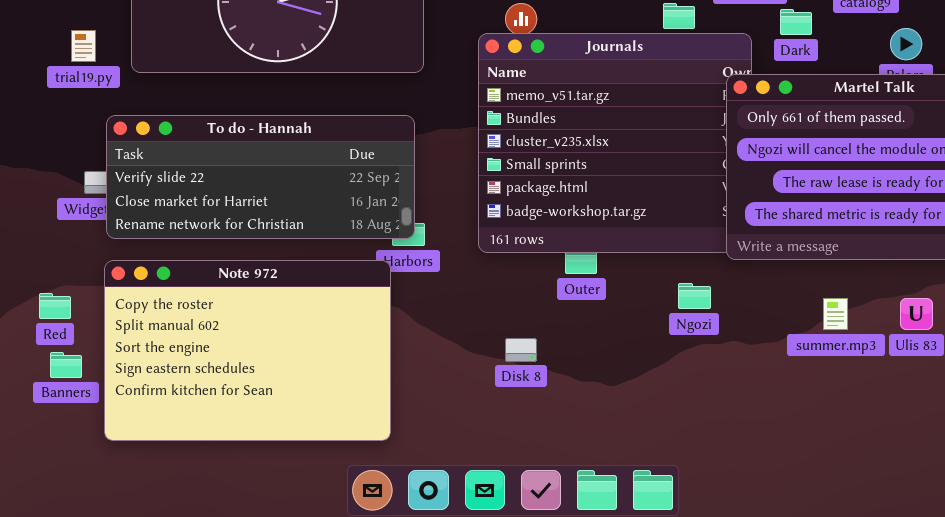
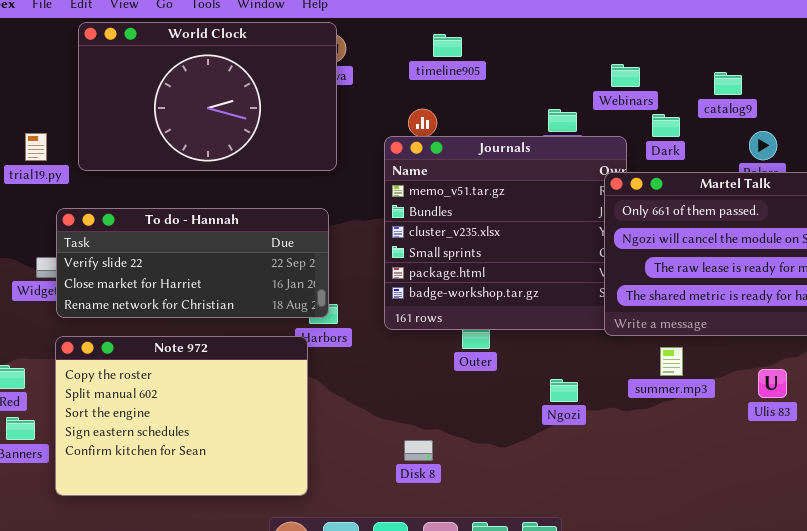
Ngozi: [678,283,711,309] -> [550,379,578,402], moved
summer.mp3: [823,298,848,330] -> [660,347,683,376], moved
Disk 8: [505,338,537,362] -> [404,440,433,461], moved

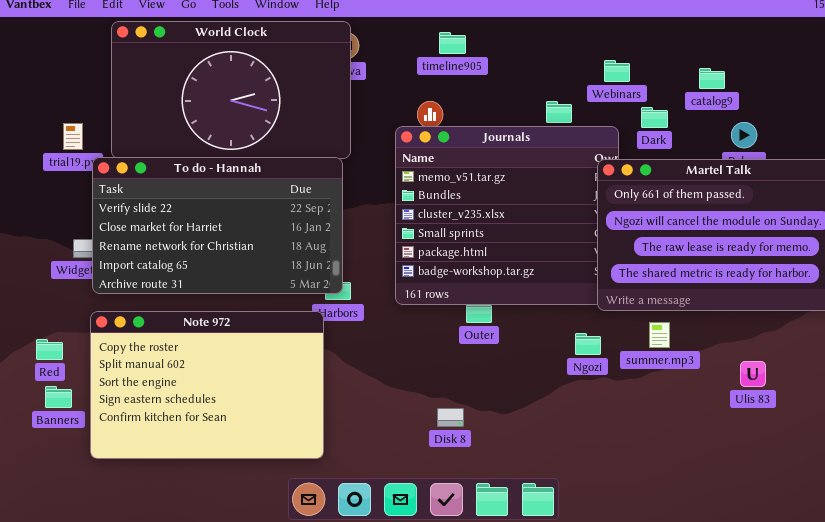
To do - Hannah: [56,208,329,318] -> [92,157,343,294], resized
Ulis 83: [758,369,787,398] -> [740,361,766,387], moved
Ngozi: [550,379,578,402] -> [575,333,601,355], moved
Disk 8: [404,440,433,461] -> [437,408,464,427], moved

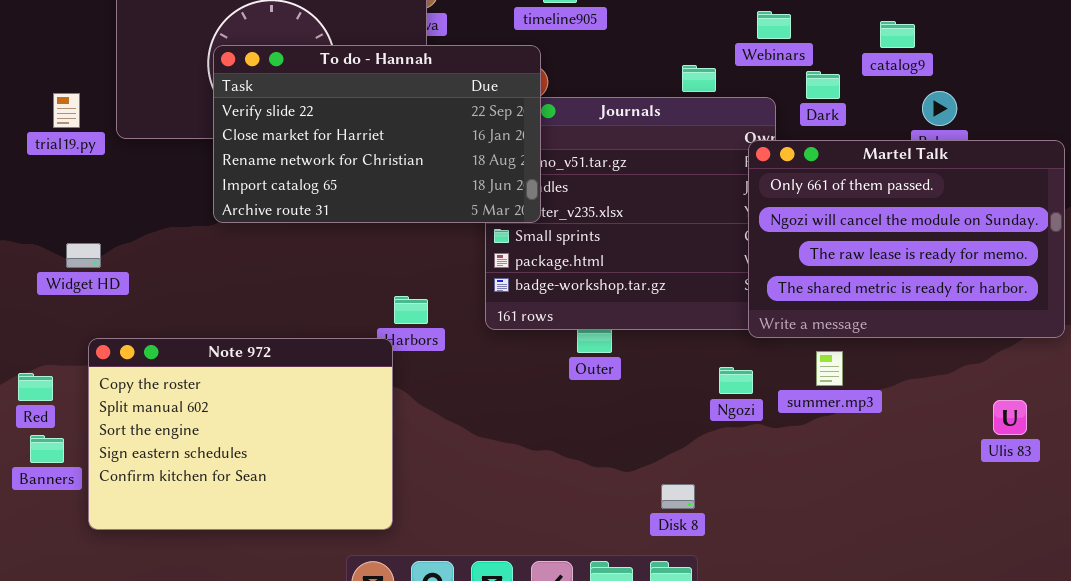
To do - Hannah: [92,157,343,294] -> [213,45,541,223], moved
Ulis 83: [740,361,766,387] -> [993,400,1027,435], moved
Disk 8: [437,408,464,427] -> [661,484,695,509], moved

